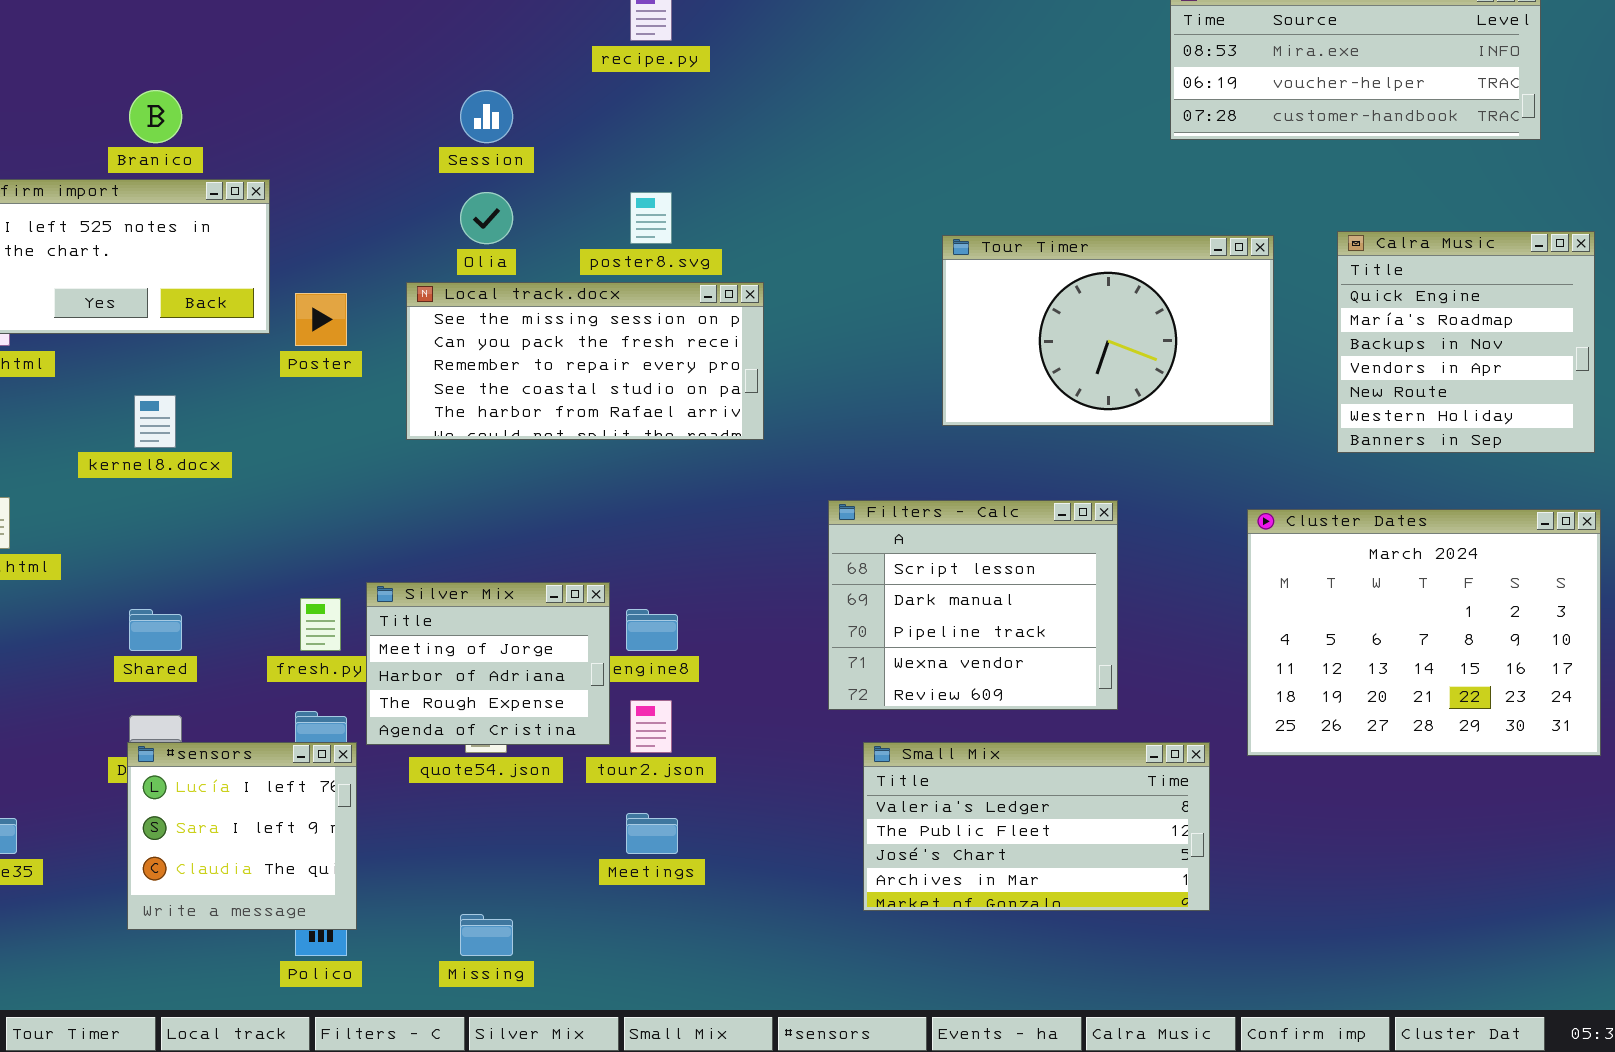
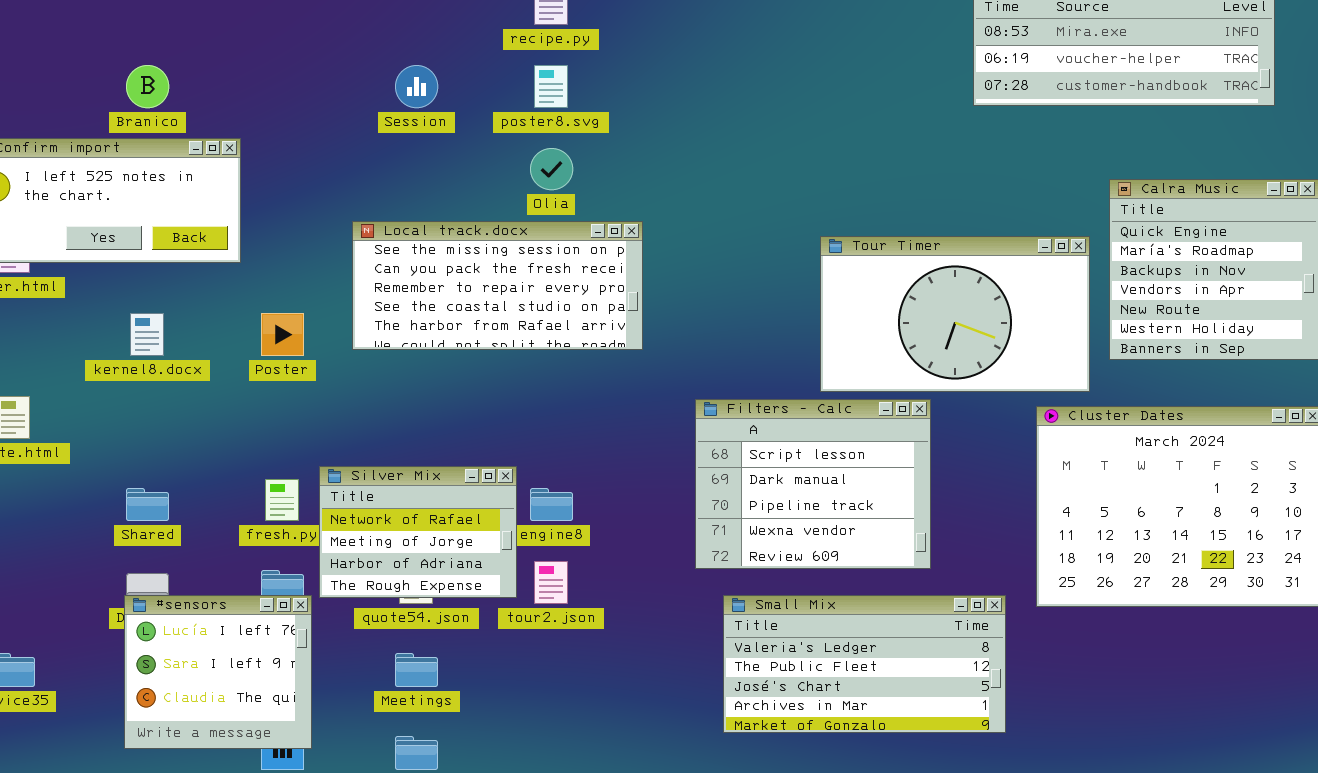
Olia: [460,192,513,244] -> [530,148,573,190], moved
poster8.svg: [630,192,672,244] -> [534,65,568,108], moved
Tour Timer: [942,235,1274,426] -> [820,236,1090,392], moved
Poster: [295,293,347,346] -> [261,313,304,356], moved
Silver Mix: [366,582,610,745] -> [319,466,517,598], scrolled up 1 row
Meetings: [626,813,678,854] -> [395,653,438,687], moved

